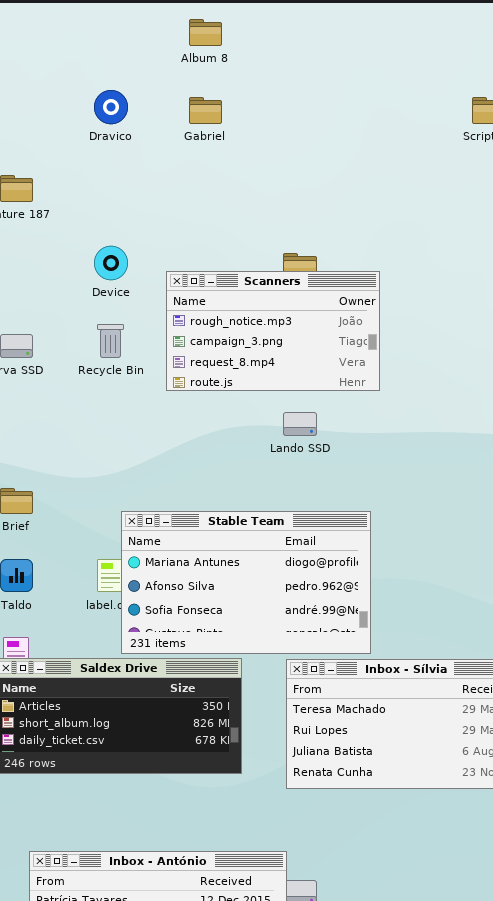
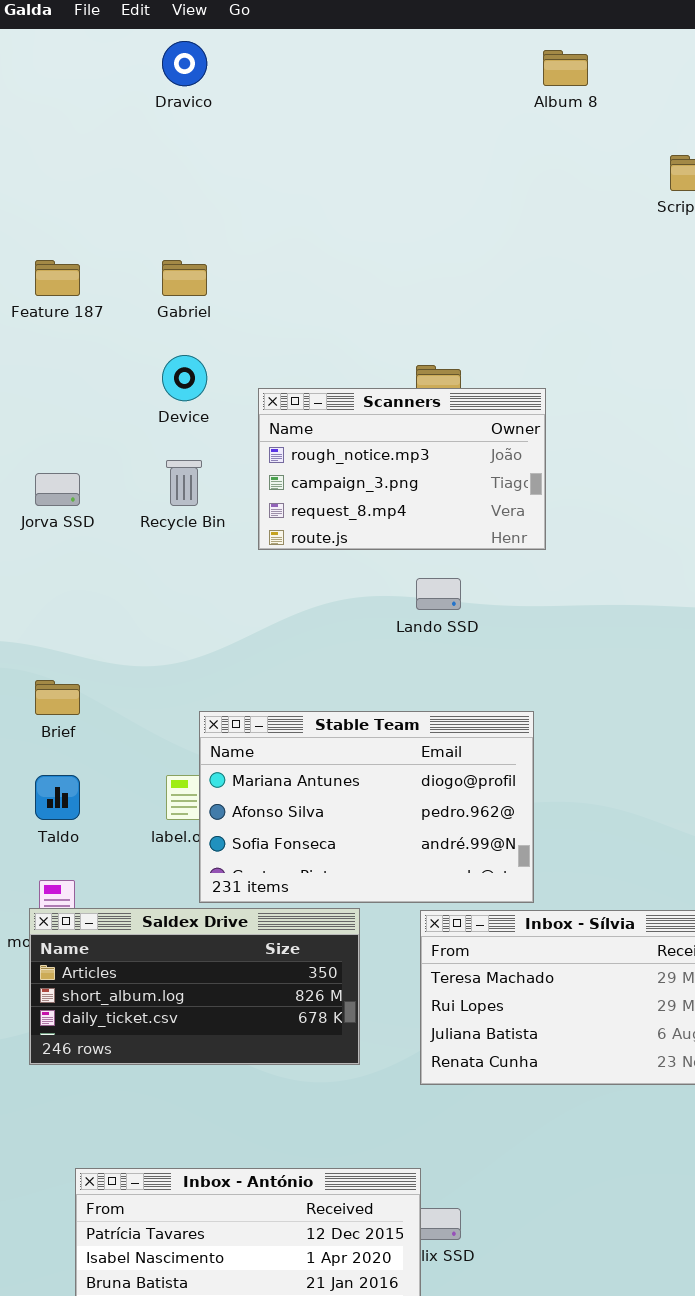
Album 8: [189,19,222,46] -> [543,50,588,86], moved
Dravico: [94,90,128,124] -> [162,41,207,86], moved
Gabriel: [189,97,222,124] -> [162,260,207,296], moved

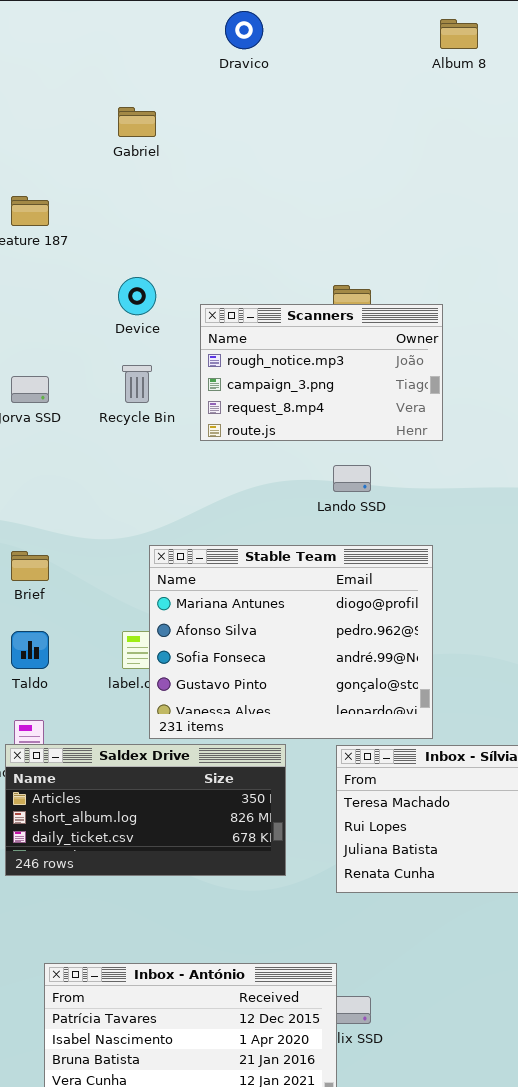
Dravico: [162,41,207,86] -> [225,11,263,49], moved
Gabriel: [162,260,207,296] -> [118,107,156,137], moved
Stable Team: [199,711,534,903] -> [149,545,433,739], resized

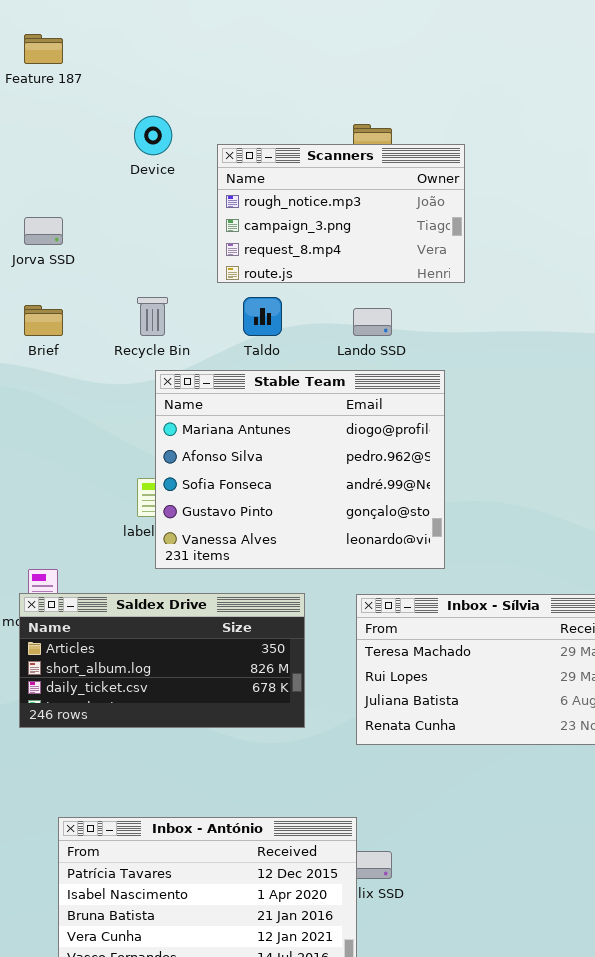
Recycle Bin: [122,365,152,403] -> [137,297,168,336], moved
Stable Team: [149,545,433,739] -> [155,370,445,569], moved
Brief: [11,551,49,581] -> [24,305,63,336], moved
Taldo: [11,631,49,669] -> [243,297,282,336], moved

